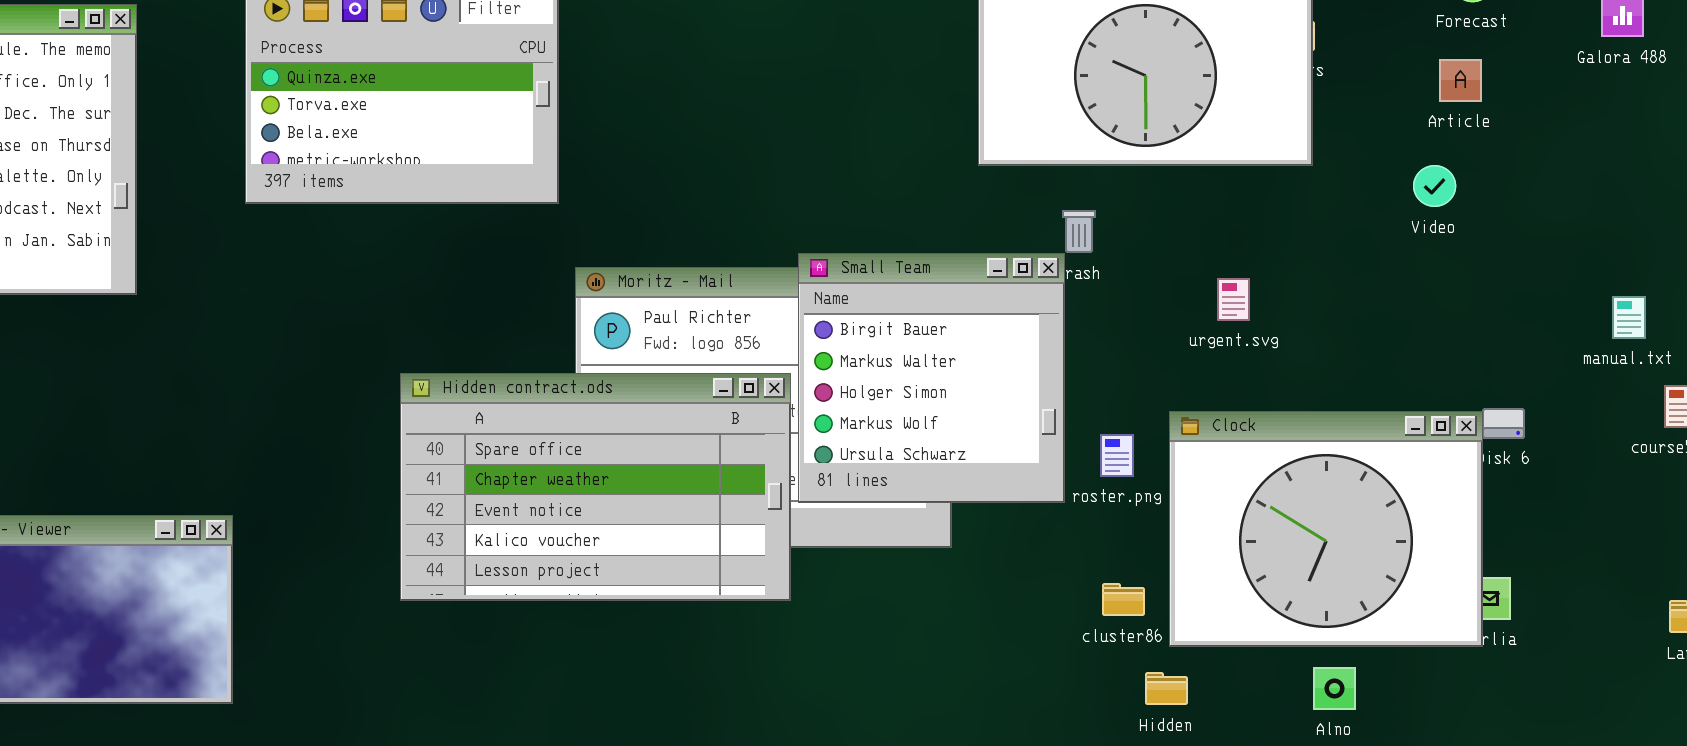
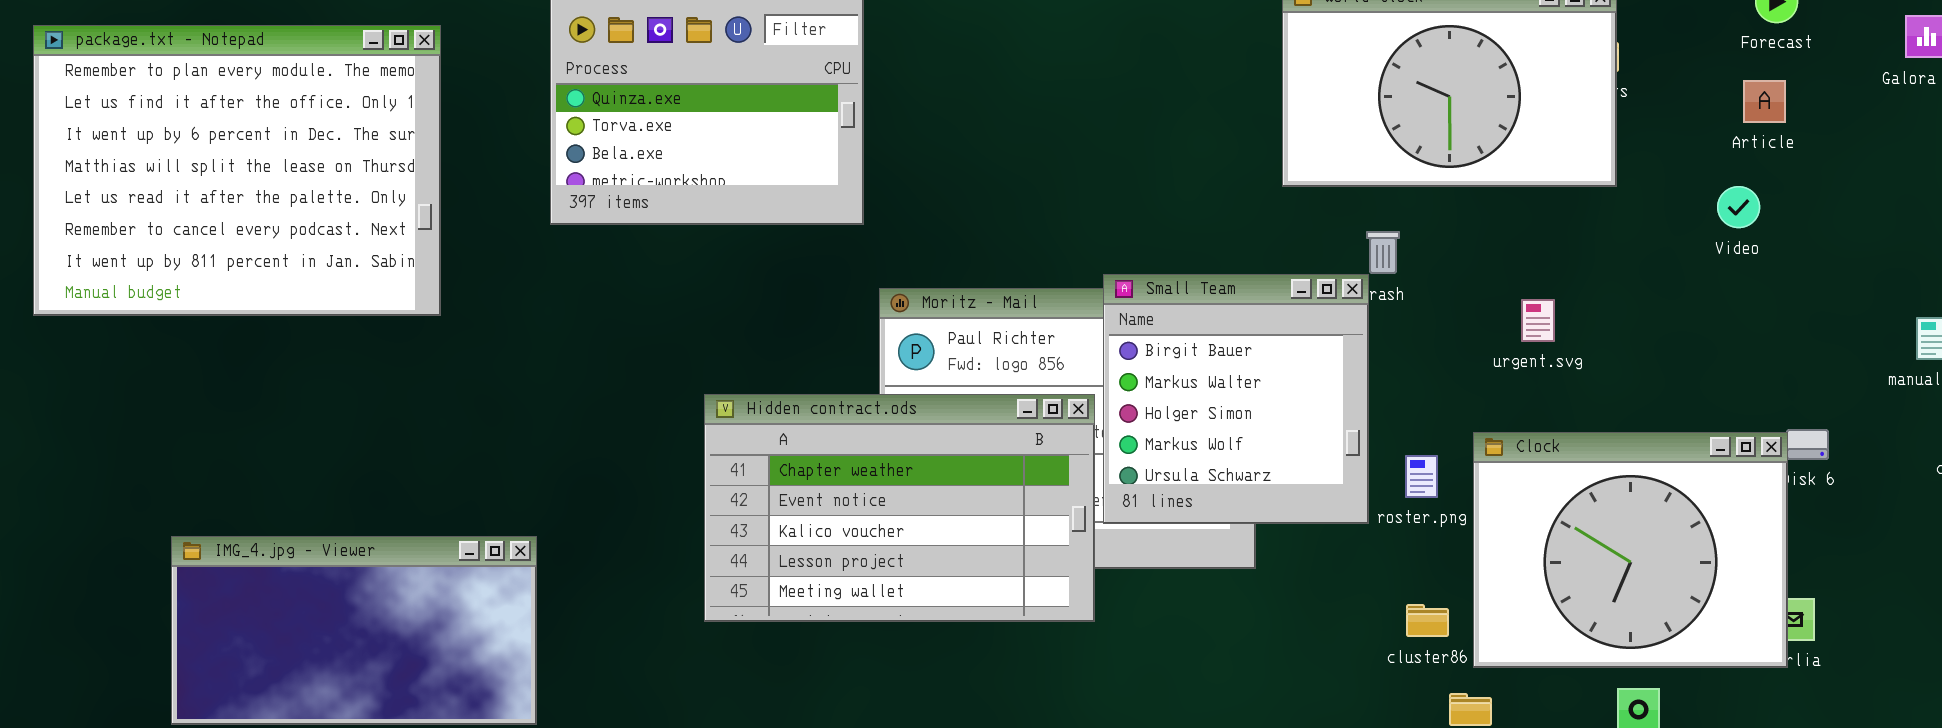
Hidden contract.ods: [400,373,791,601] -> [704,394,1095,622], scrolled down 1 row

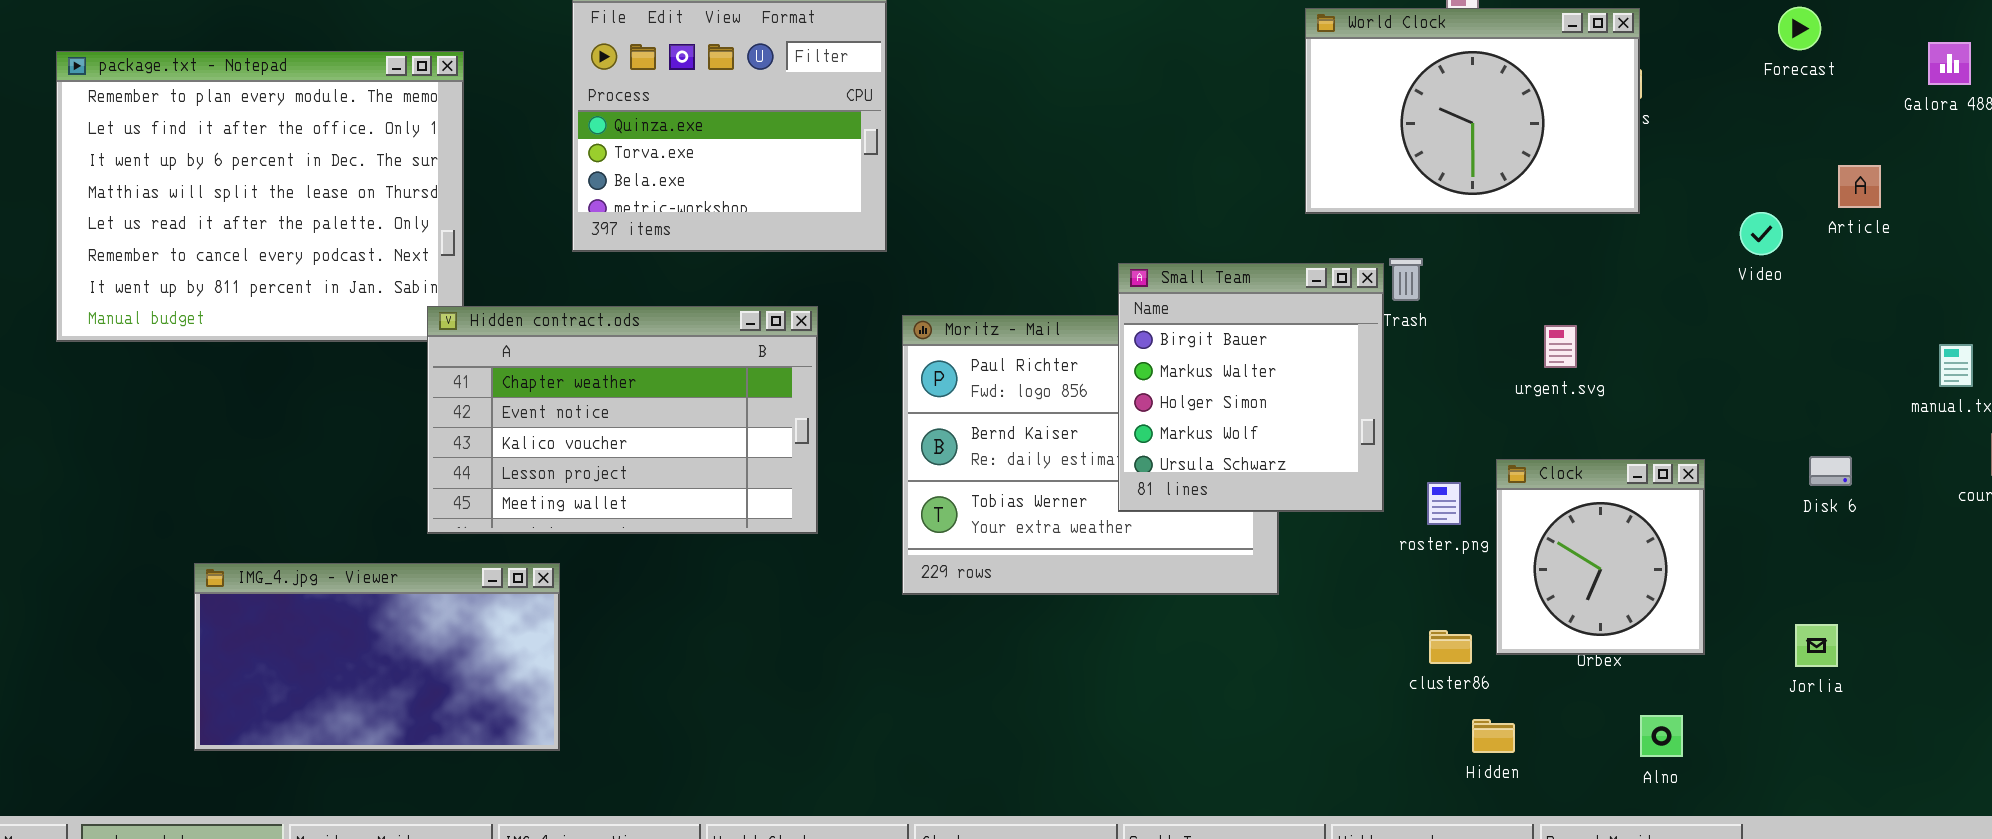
Article: [1743,80,1786,123] -> [1838,165,1881,208], moved
Small Team: [1103,274,1369,524] -> [1118,263,1384,512], moved
Hidden contract.ods: [704,394,1095,622] -> [427,306,818,534], moved
Clock: [1473,432,1788,668] -> [1496,459,1705,655], resized

